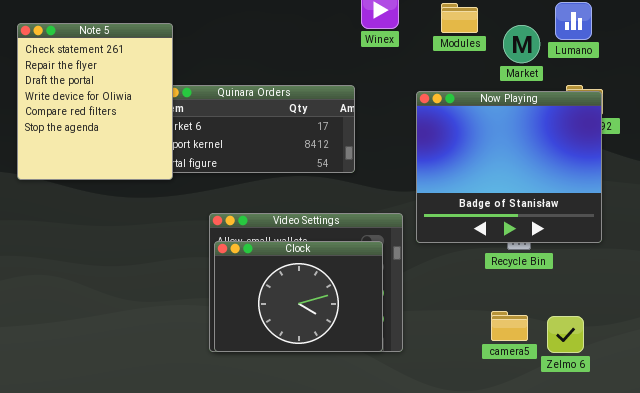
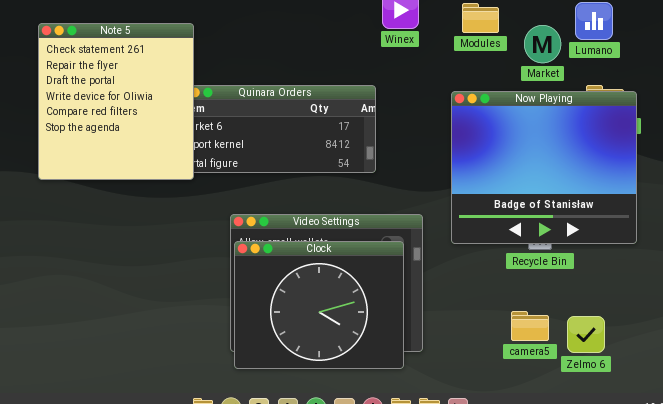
Now Playing: [416,91,602,243] -> [451,91,637,244], moved
Clock: [214,241,383,352] -> [234,241,404,369], resized

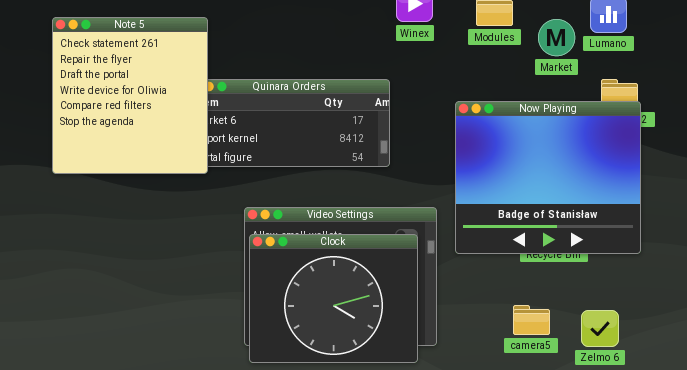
Now Playing: [451,91,637,244] -> [455,101,641,254], moved
camera5: [511,311,549,341] -> [513,305,550,335], moved

